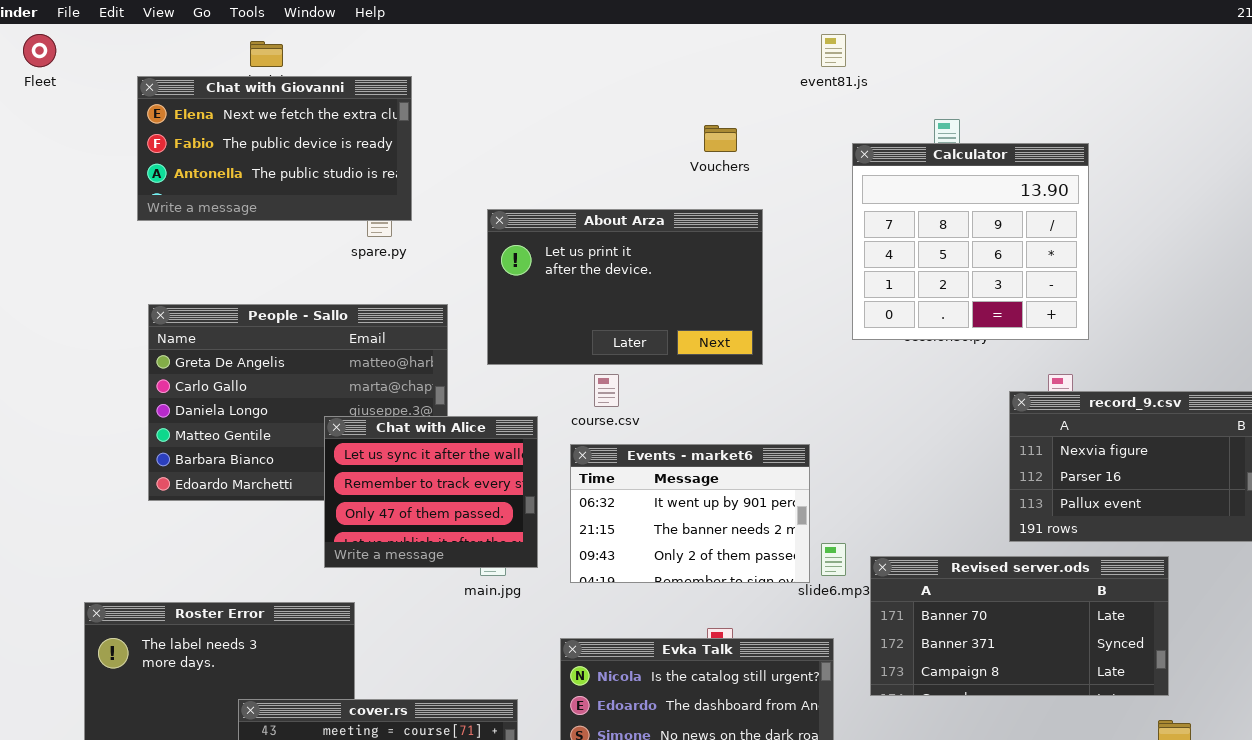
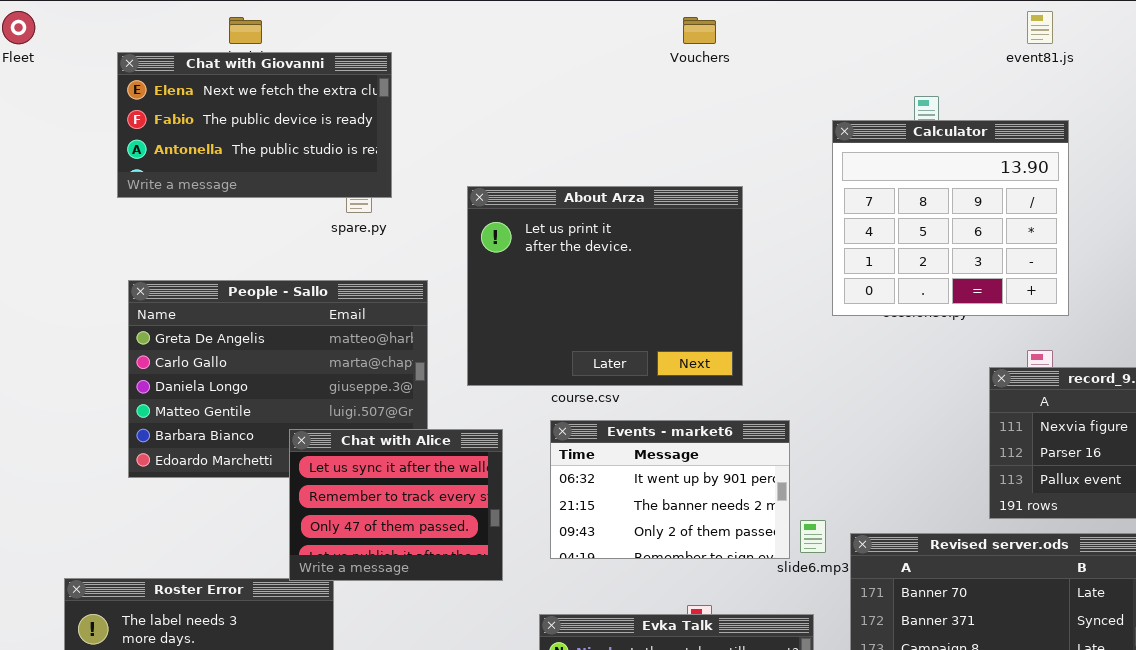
event81.js: [821,34,846,67] -> [1027,11,1053,44], moved
Vouchers: [704,125,737,152] -> [683,17,716,44], moved
About Arza: [487,209,763,365] -> [467,186,743,386], resized
Chat with Alice: [324,416,538,568] -> [289,429,503,581], moved

